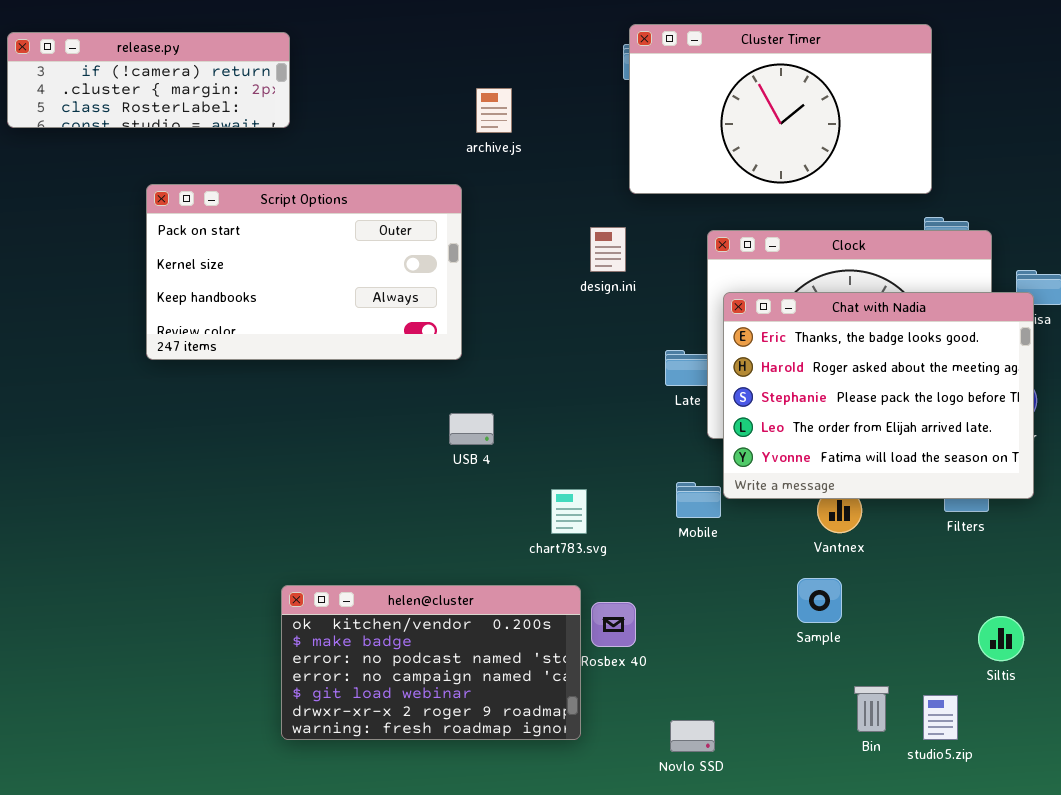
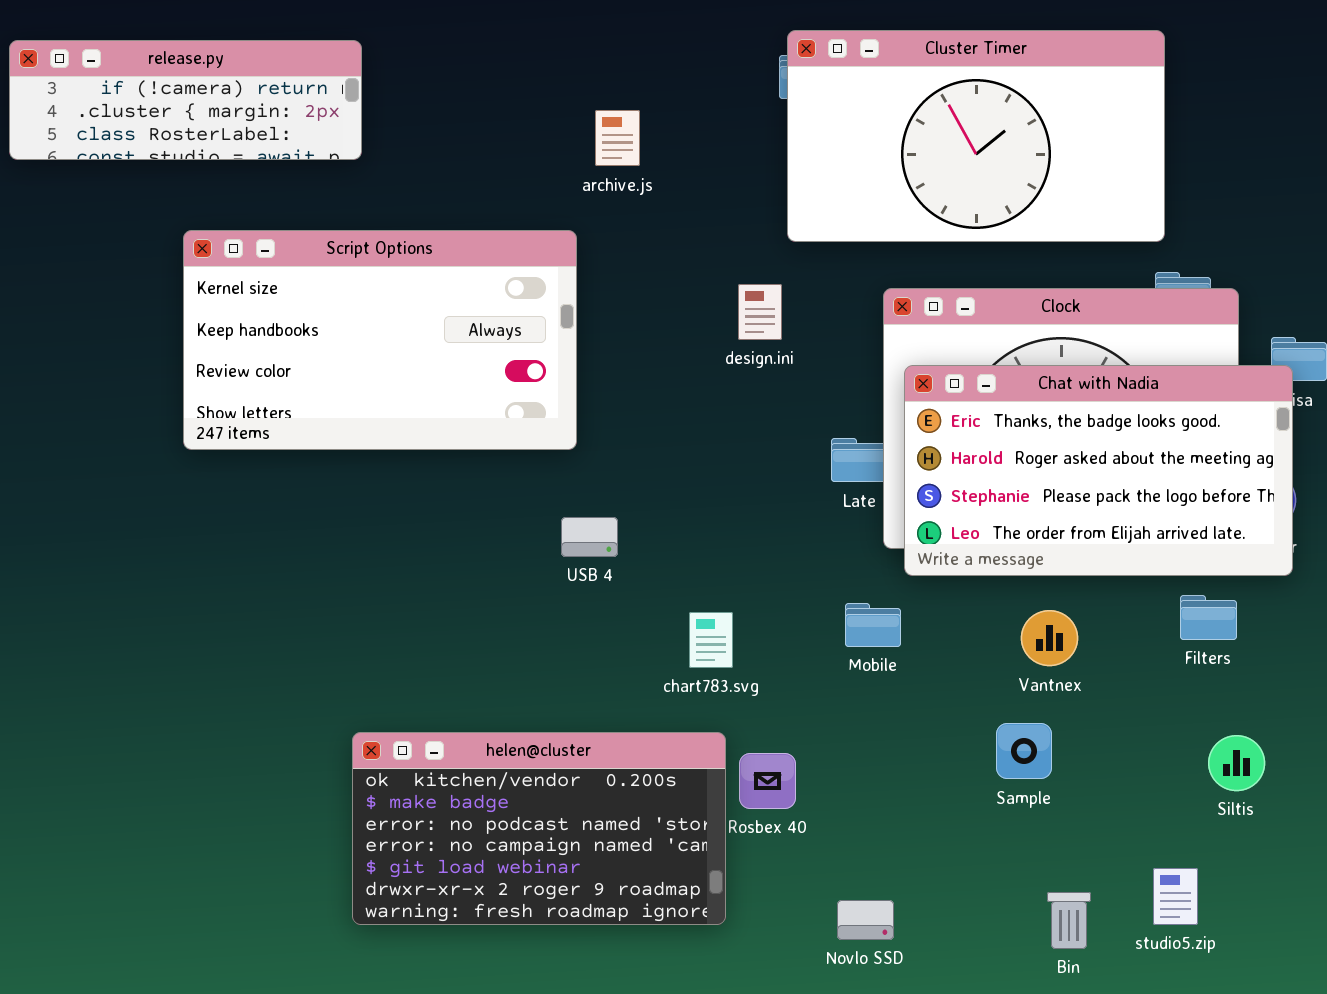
Script Options: [146,184,462,360] -> [183,230,577,450], scrolled down 1 row
Chat with Nadia: [723,292,1034,499] -> [904,365,1293,576], resized
Siltis: [978,616,1024,661] -> [1208,735,1265,791], moved
Bin: [854,686,889,732] -> [1047,892,1091,949], moved

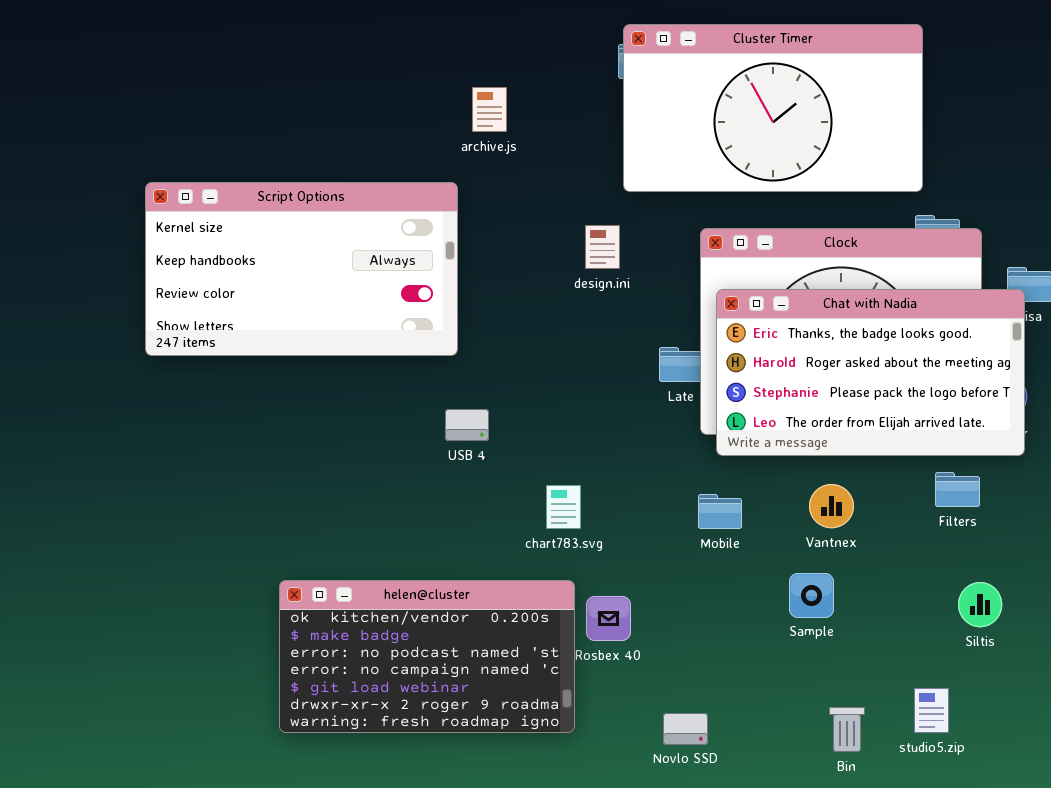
release.py: [9,40,362,160] -> none, closed
Mobile: [845,603,901,647] -> [698,494,742,529], moved

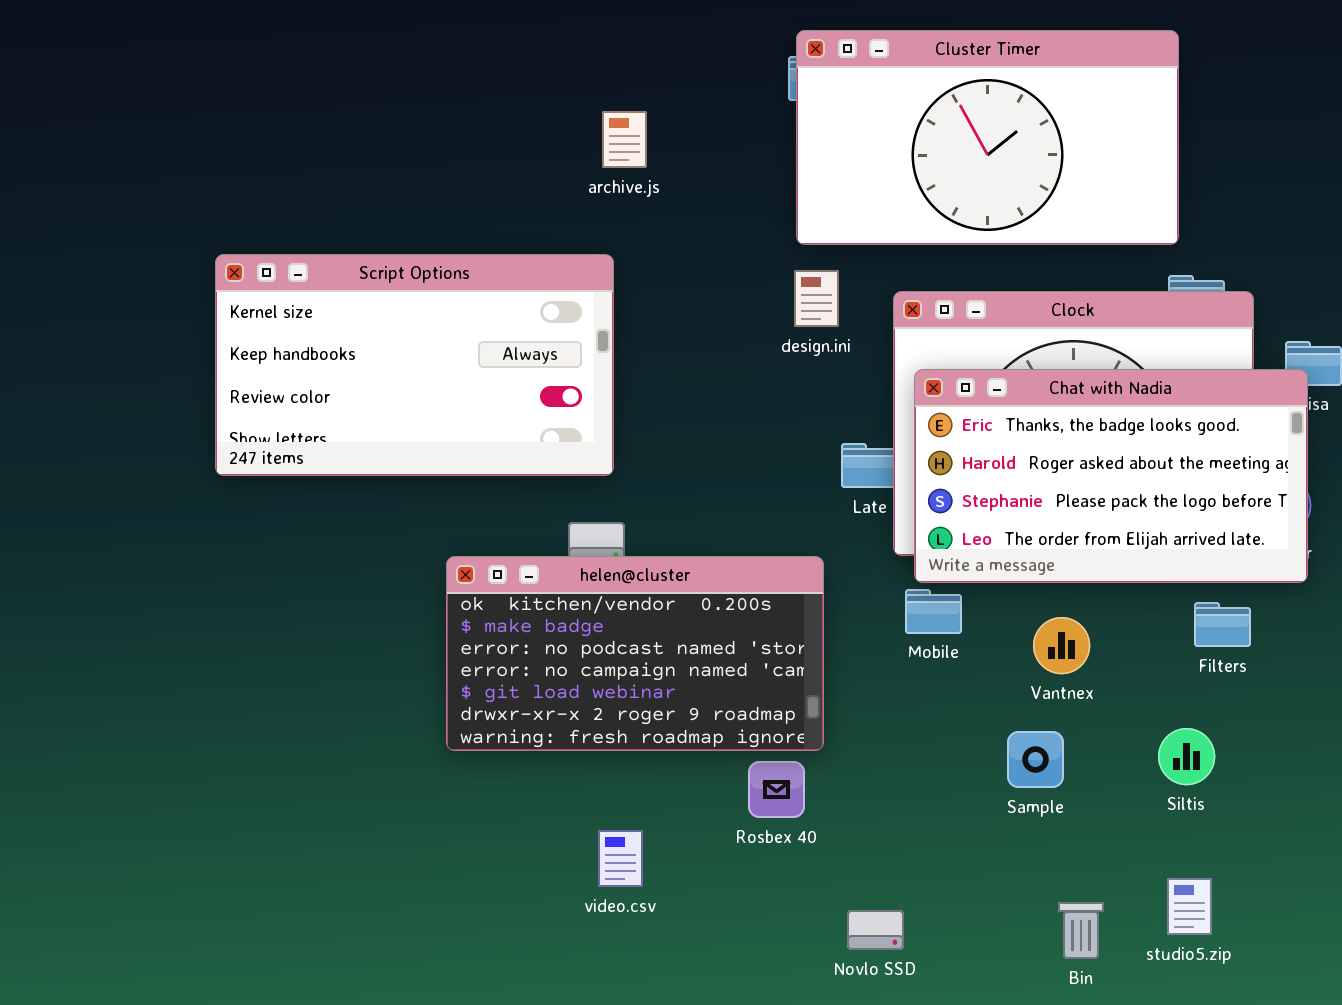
Script Options: [145,182,458,356] -> [215,254,614,476], moved
design.ini: [585,225,620,269] -> [794,270,839,327], moved
Mobile: [698,494,742,529] -> [905,589,962,634], moved
helen@cluster: [279,580,575,733] -> [446,556,824,751], moved
Siltis: [958,582,1002,627] -> [1158,728,1215,785], moved

